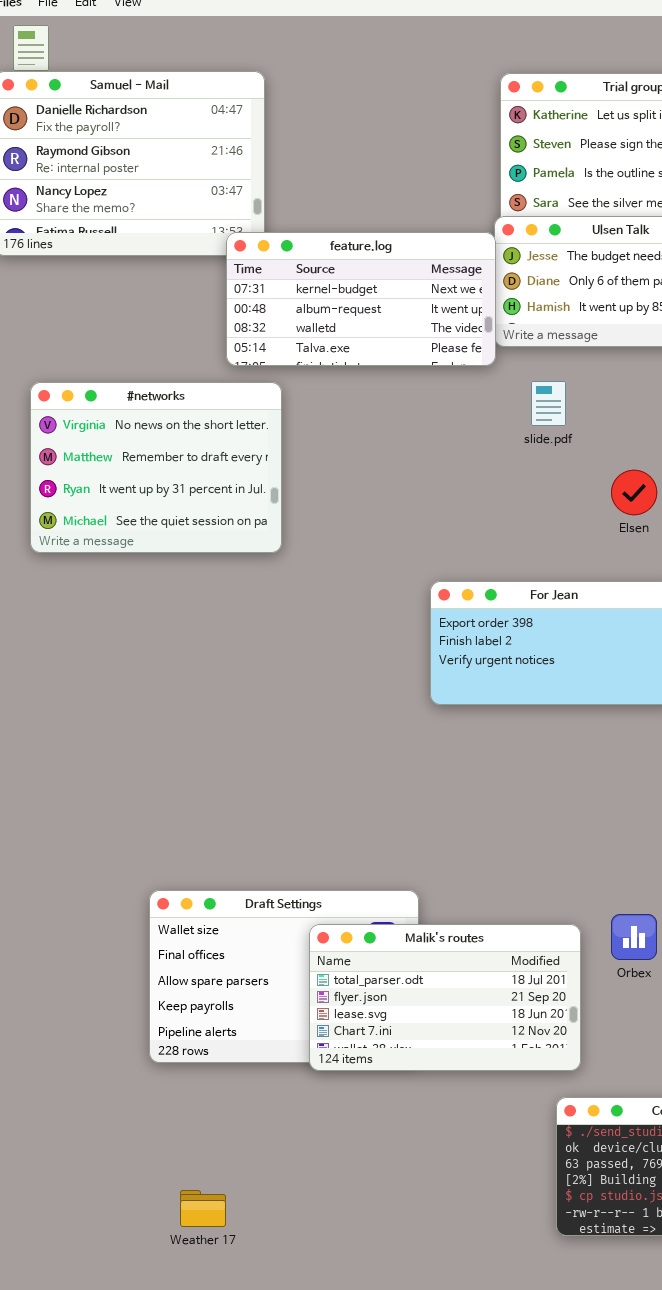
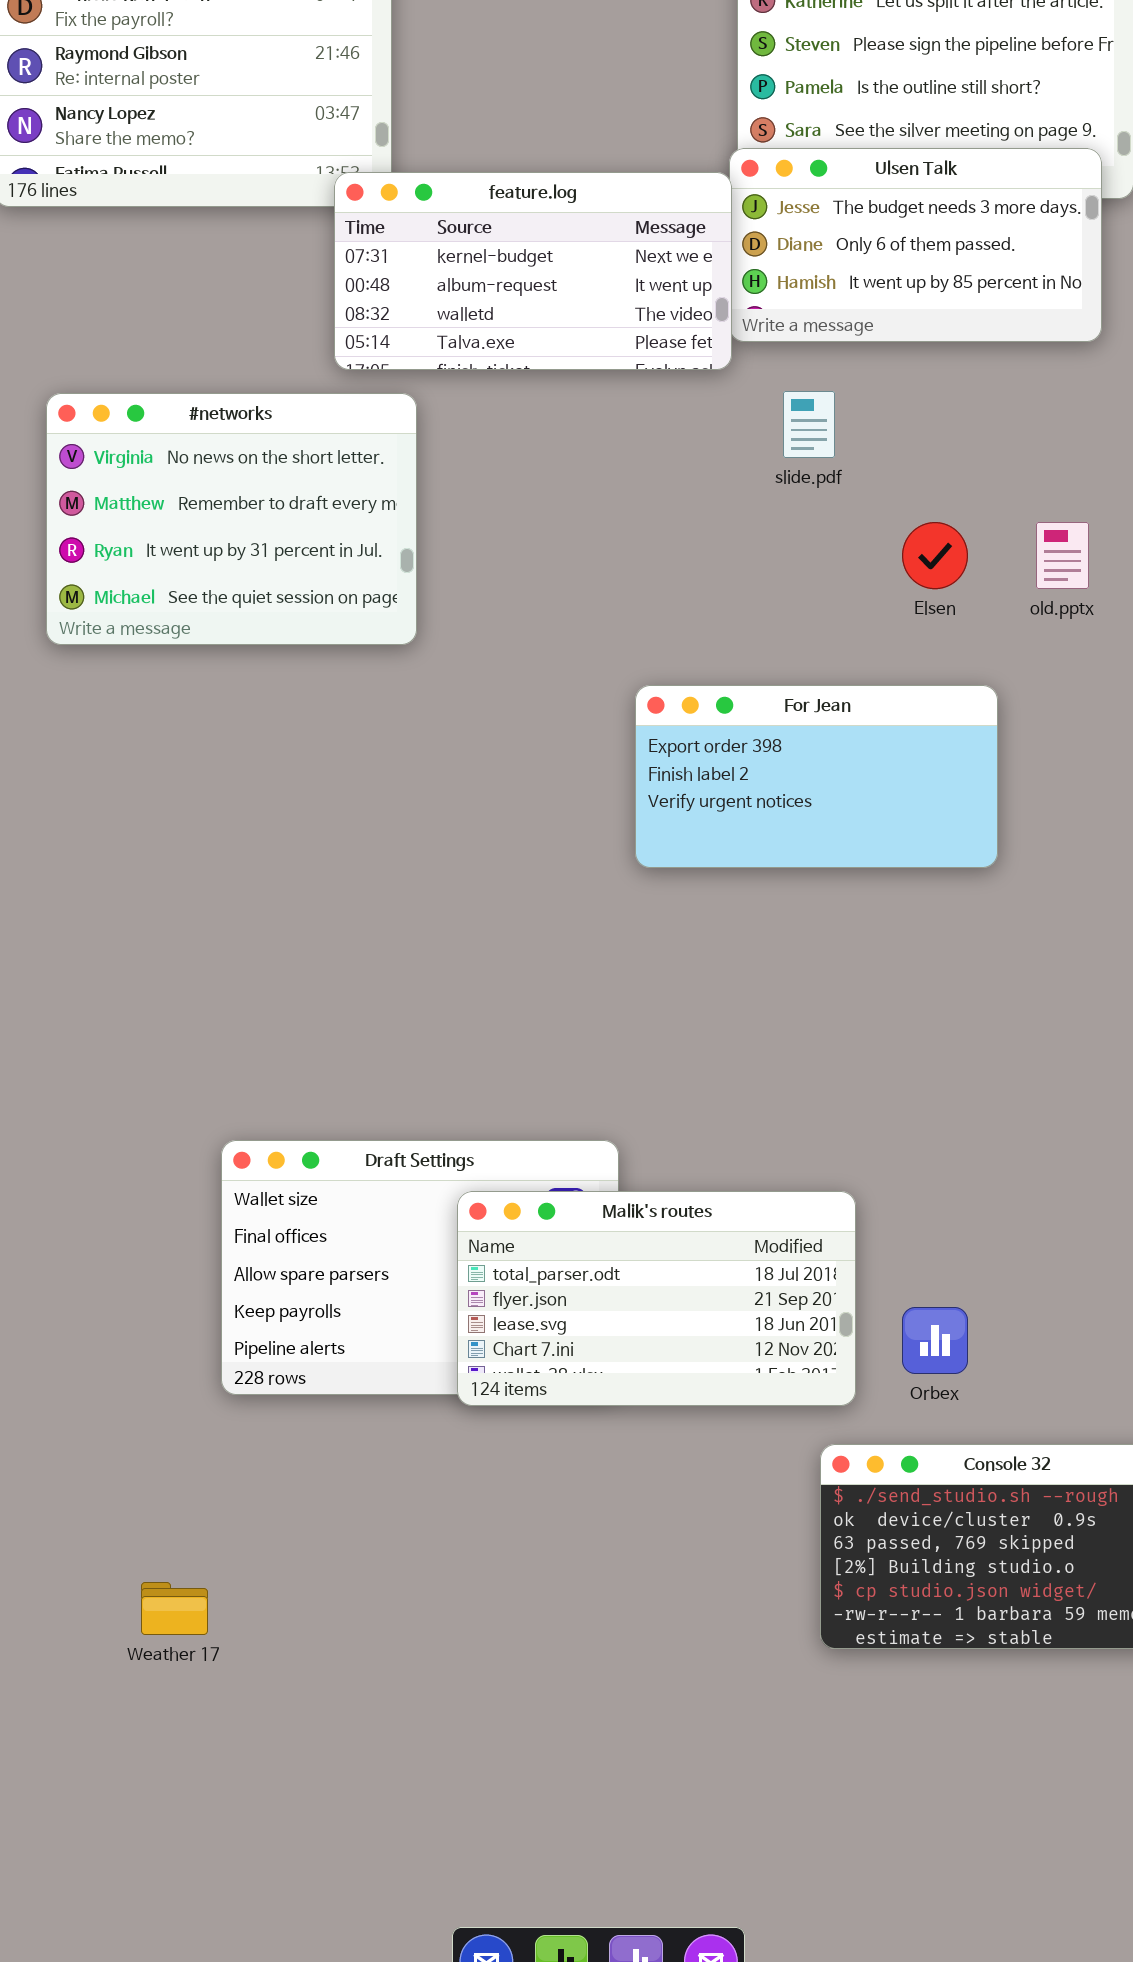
Orbex: [611,914,657,960] -> [902,1307,968,1374], moved
Weather 17: [180,1190,226,1227] -> [141,1582,208,1635], moved

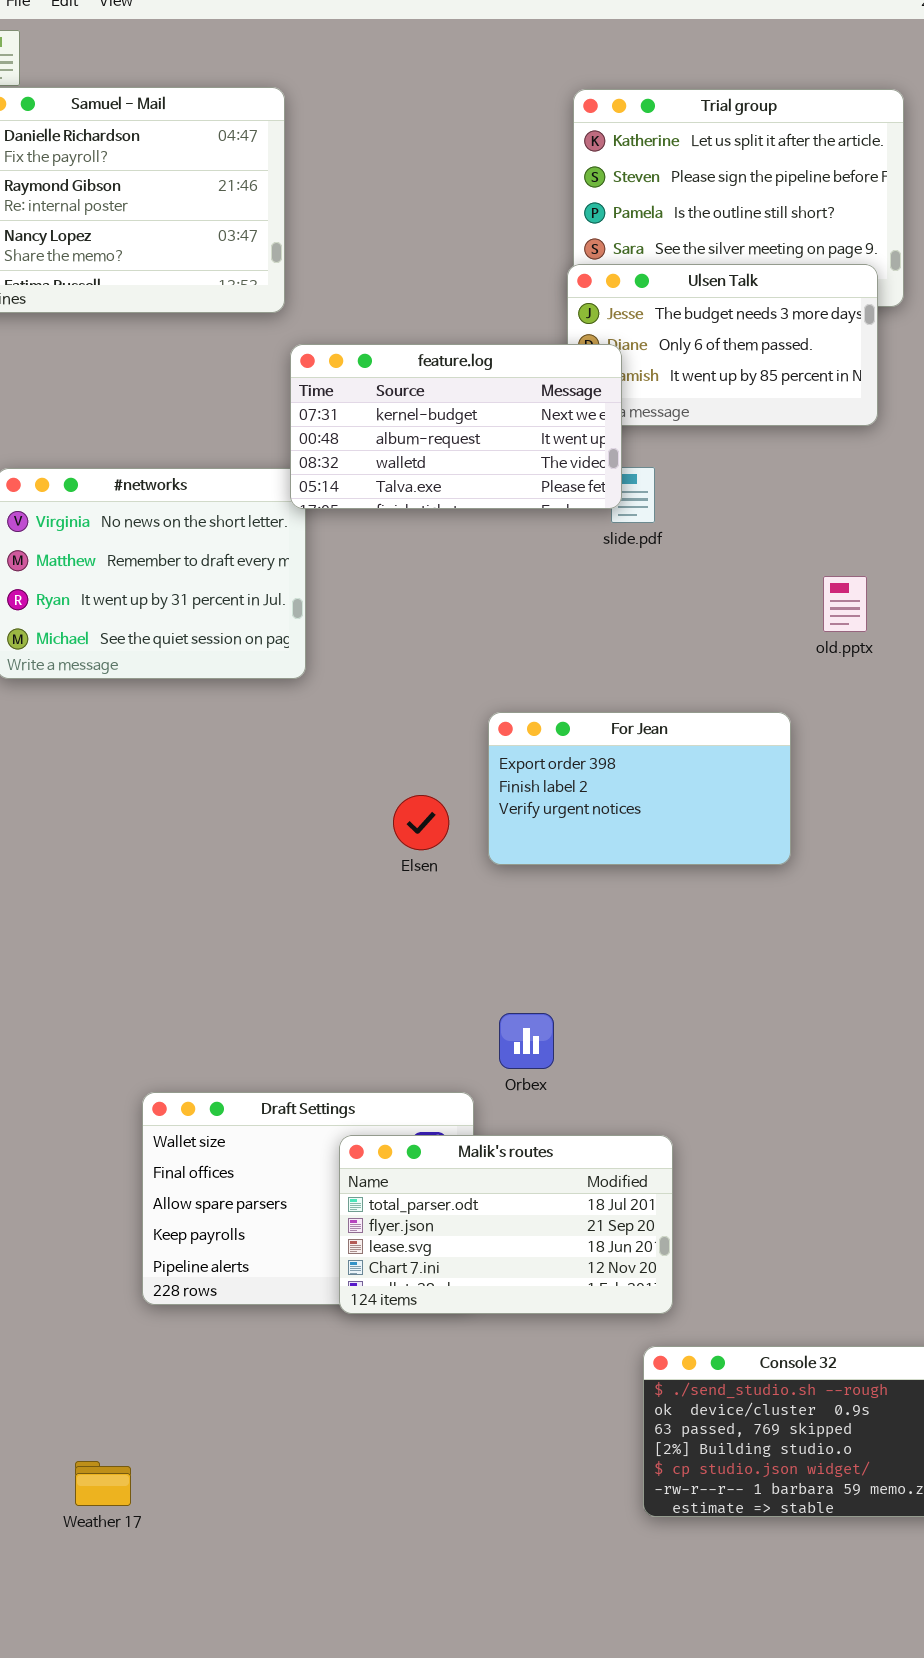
feature.log: [334,172,732,370] -> [290,344,622,509], moved
Elsen: [902,522,968,589] -> [393,795,449,850], moved
Orbex: [902,1307,968,1374] -> [499,1013,554,1069], moved

